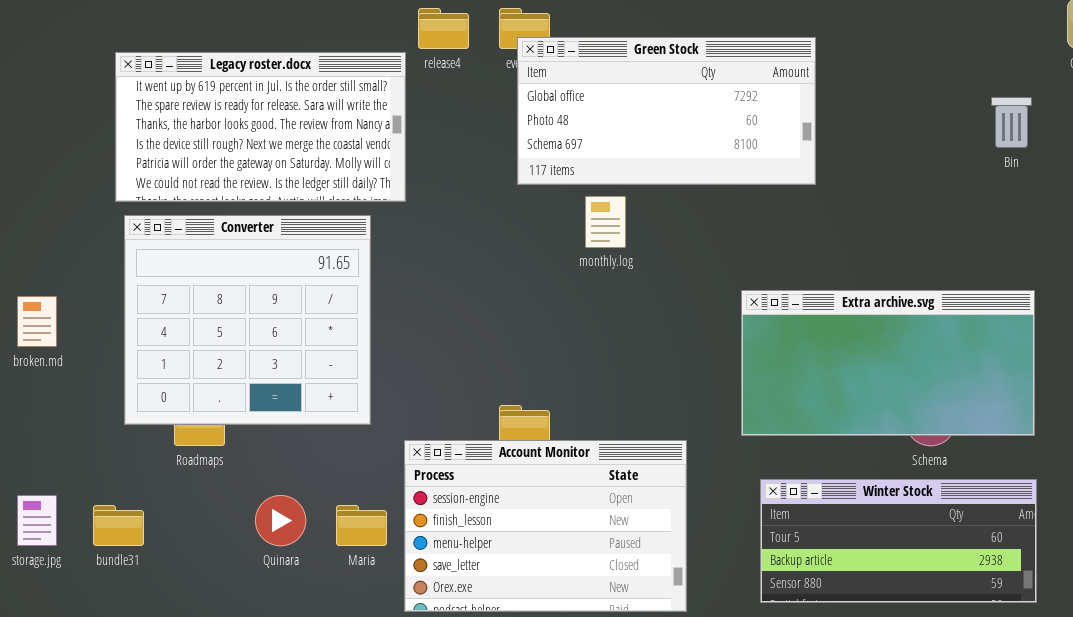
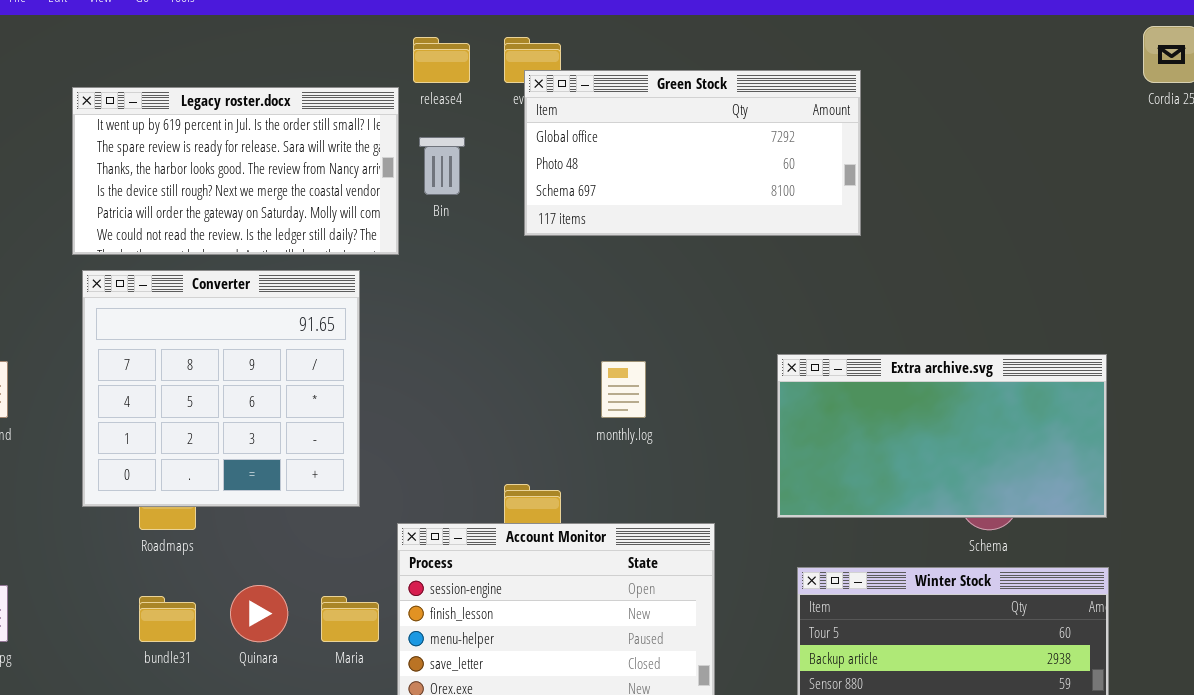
Bin: [991,97,1032,148] -> [419,137,465,195], moved
monthly.log: [585,196,626,248] -> [601,361,646,418], moved
bundle31: [93,505,144,546] -> [139,596,196,642], moved

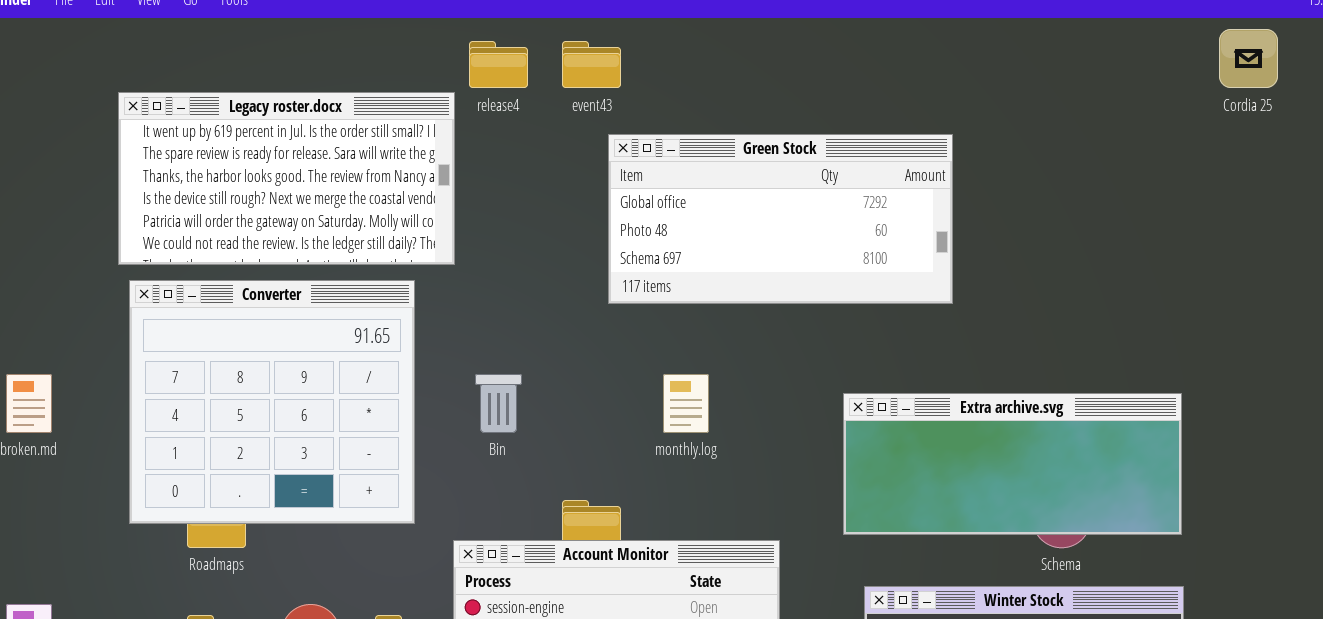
Green Stock: [524,70,861,236] -> [608,134,953,304], moved
Bin: [419,137,465,195] -> [475,374,522,433], moved
Extra archive.svg: [777,354,1107,518] -> [843,393,1182,535], resized

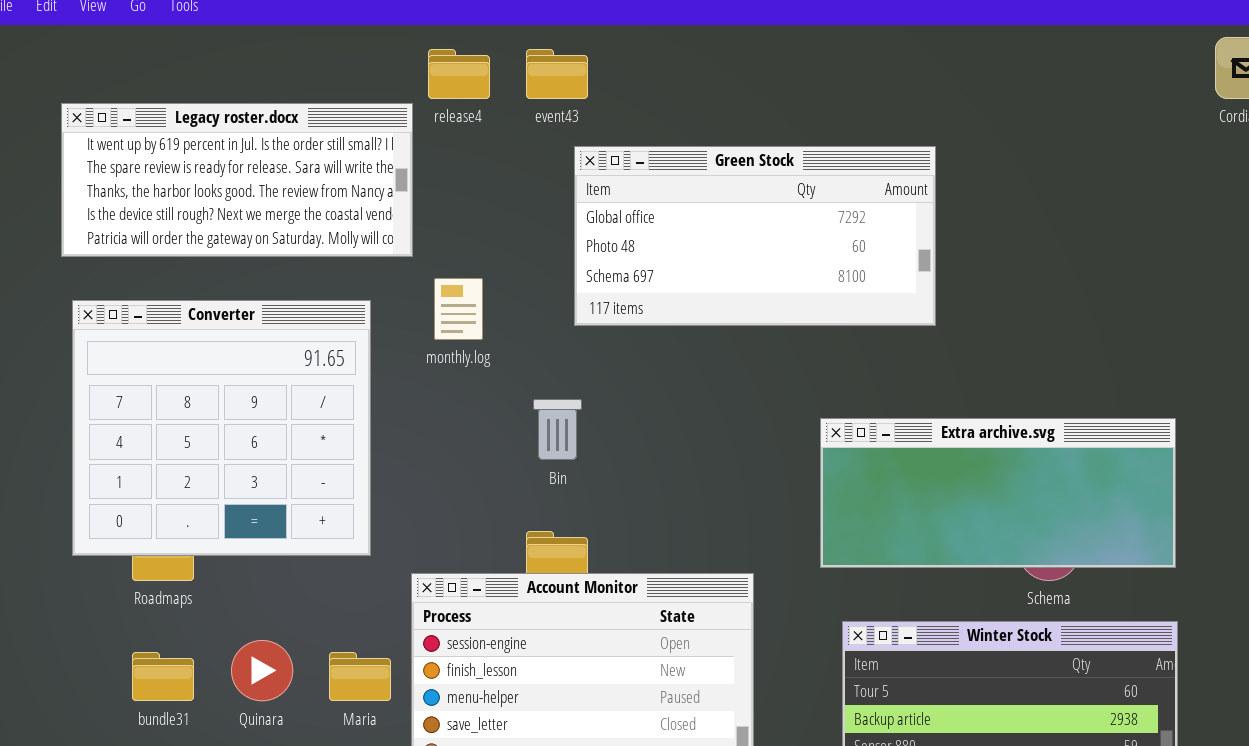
Legacy roster.docx: [118,92,455,265] -> [61,103,413,257], resized
Bin: [475,374,522,433] -> [533,399,582,460], moved
monthly.log: [663,374,709,433] -> [434,278,483,340], moved

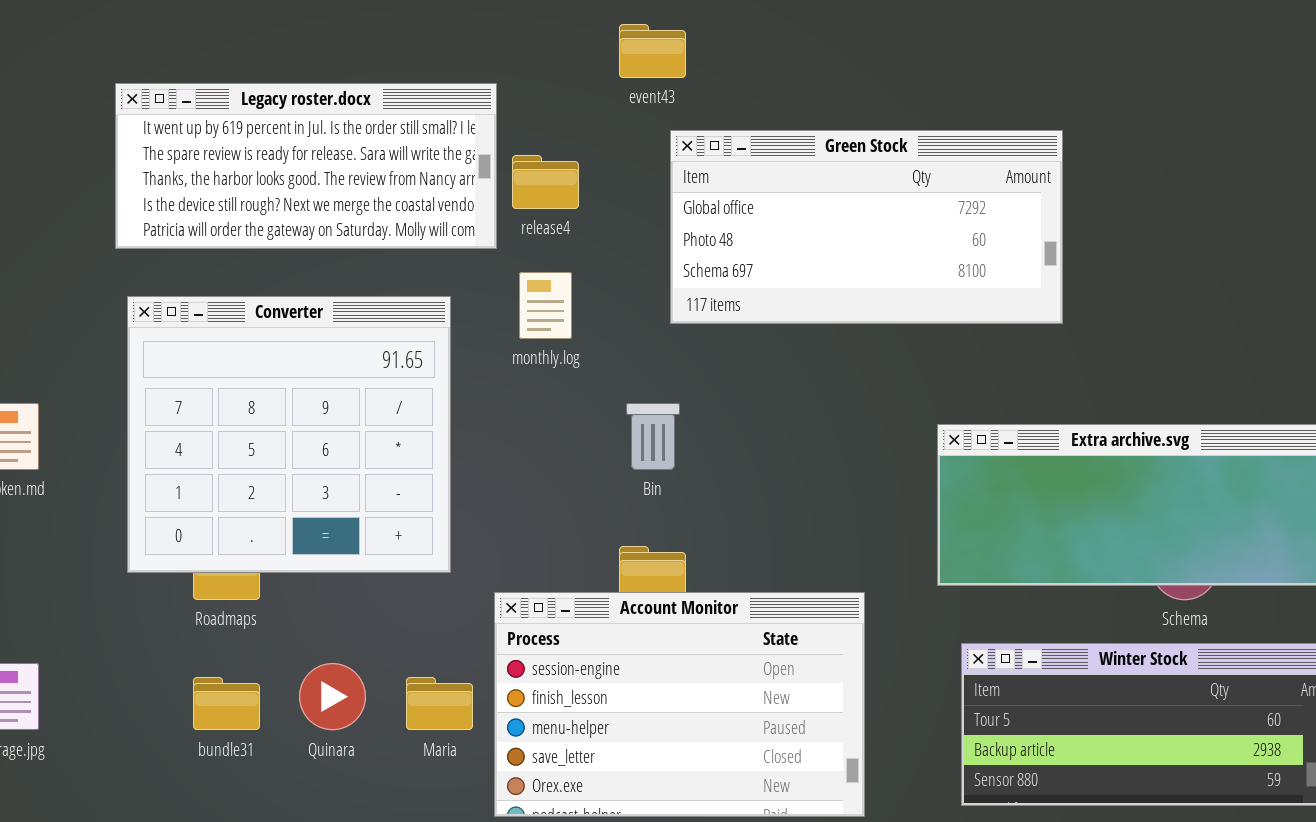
release4: [428,49,490,99] -> [512,155,579,209], moved

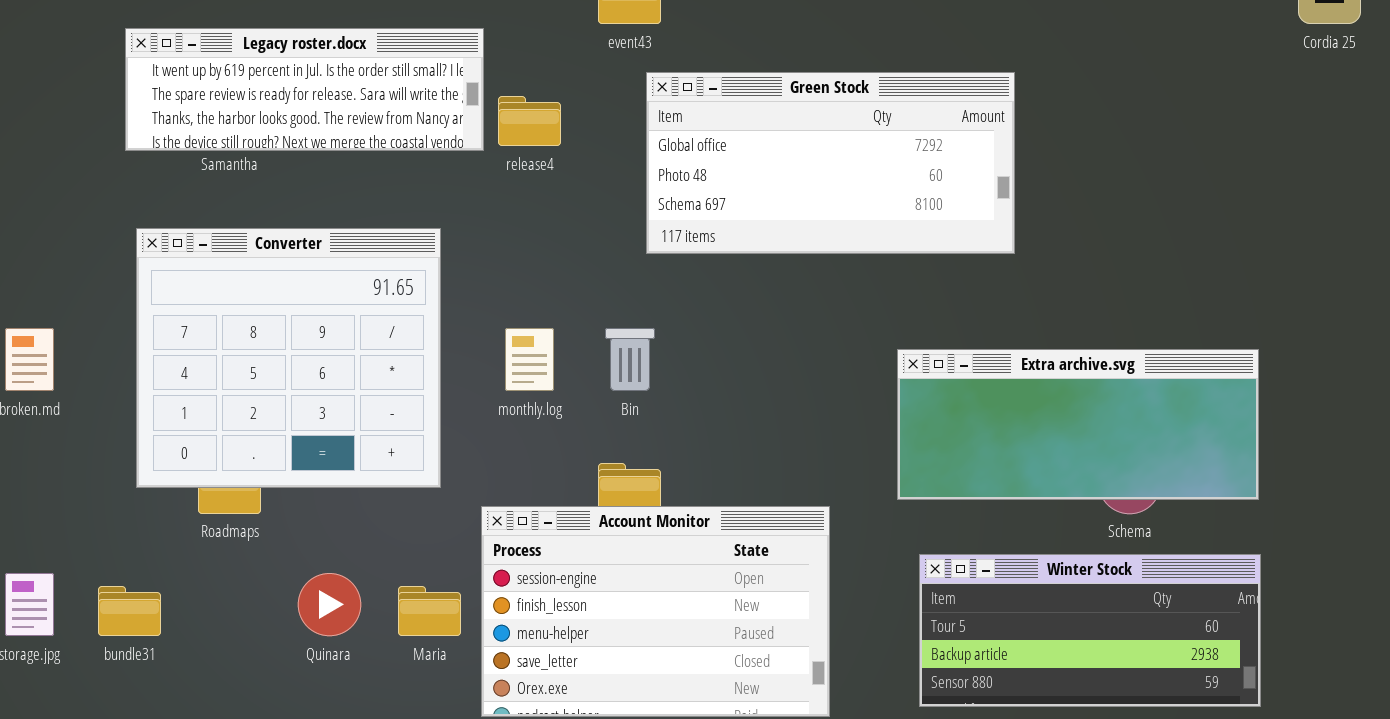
Legacy roster.docx: [115,83,497,249] -> [125,28,484,151], resized
monthly.log: [519,272,572,339] -> [505,328,554,391], moved
bundle31: [193,677,260,730] -> [98,586,161,636], moved

